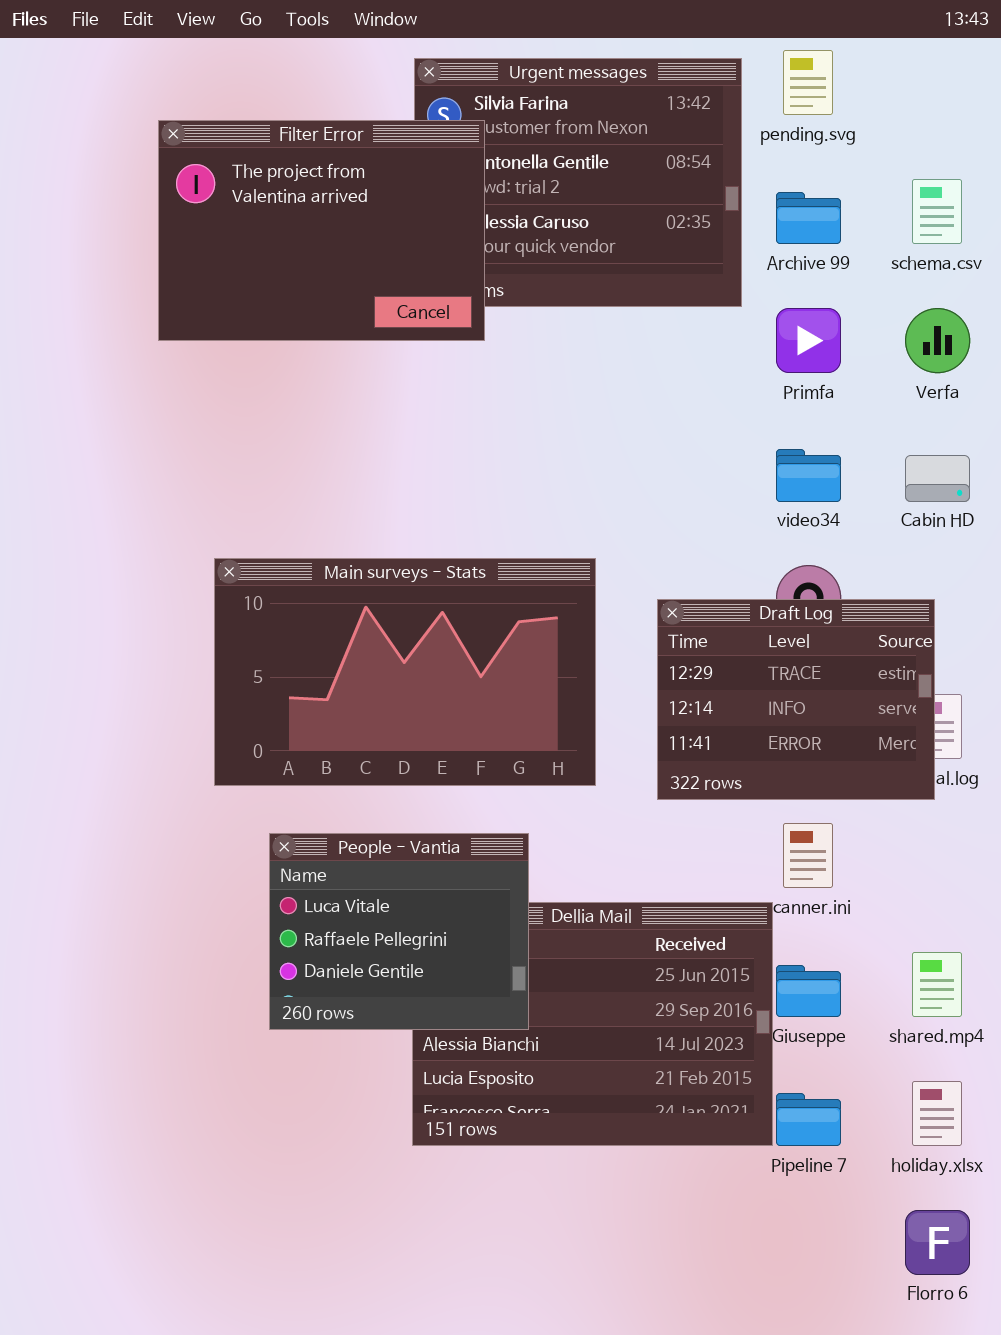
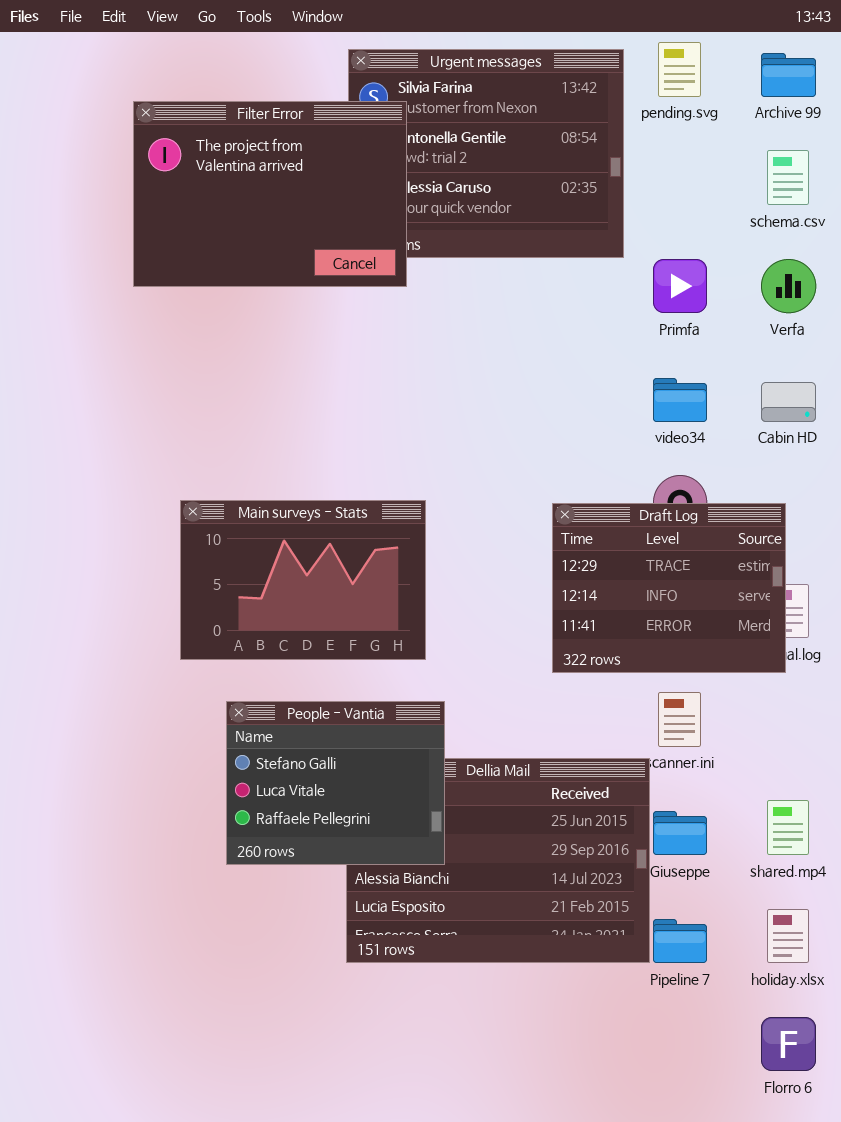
Archive 99: [776,192,841,244] -> [761,53,816,97], moved
Main surveys - Stats: [214,558,596,786] -> [180,500,426,660], resized
People - Vantia: [269,833,529,1030] -> [226,701,445,865], scrolled up 1 row

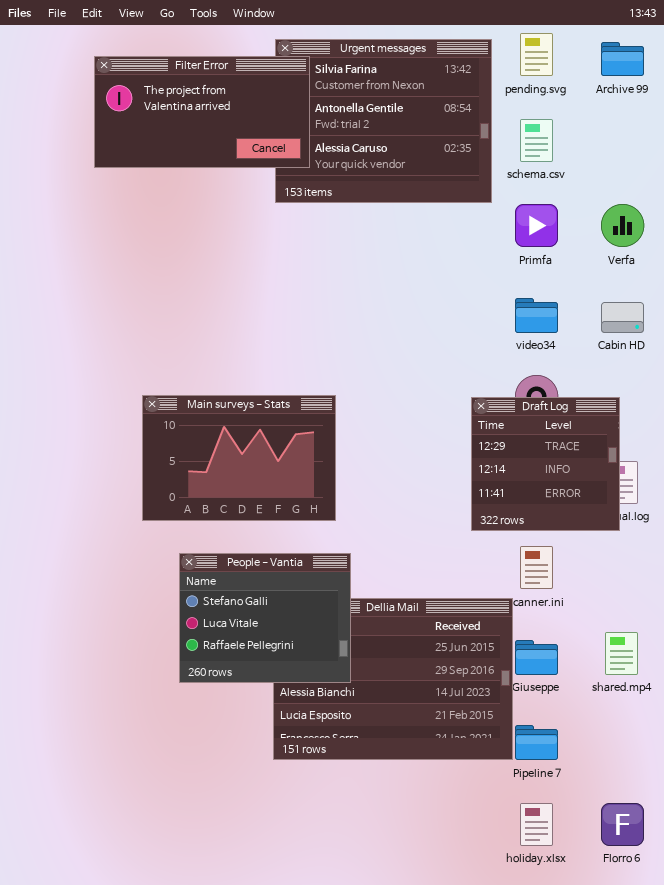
Filter Error: [133,101,407,287] -> [94,56,310,168], moved, resized
schema.csv: [767,150,809,205] -> [520,119,553,162], moved
Draft Log: [552,503,786,673] -> [471,397,620,531], resized
holiday.xlsx: [767,909,809,963] -> [520,803,553,846], moved

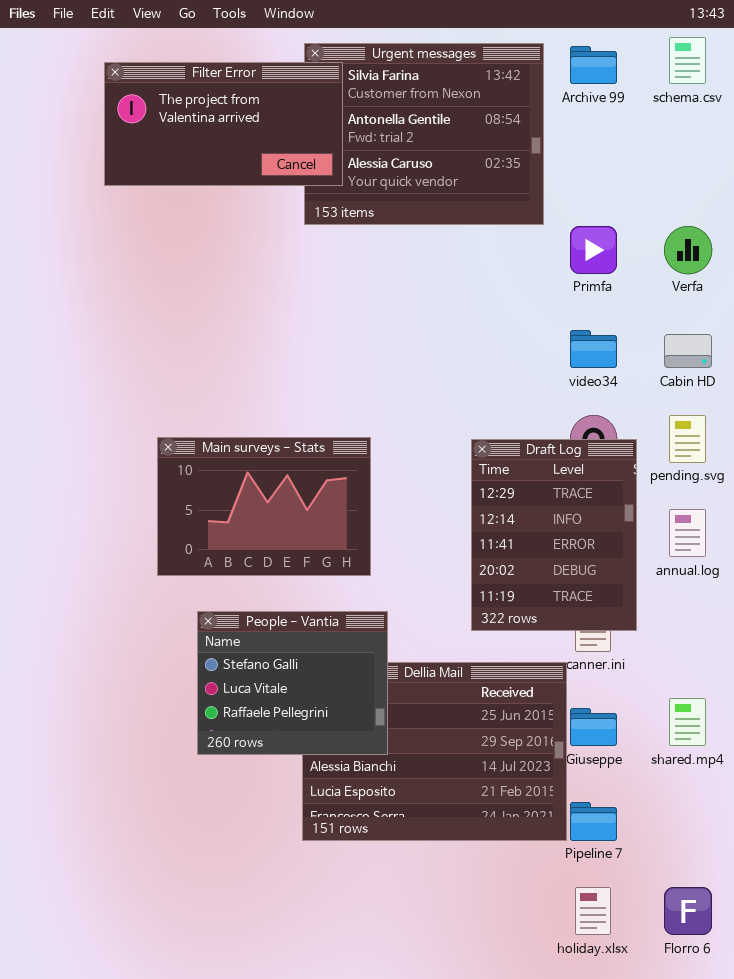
pending.svg: [520,33,553,76] -> [669,415,706,463], moved
Archive 99: [601,42,644,76] -> [570,46,617,84], moved
schema.csv: [520,119,553,162] -> [669,37,706,84], moved
Draft Log: [471,397,620,531] -> [471,439,637,631], moved, resized

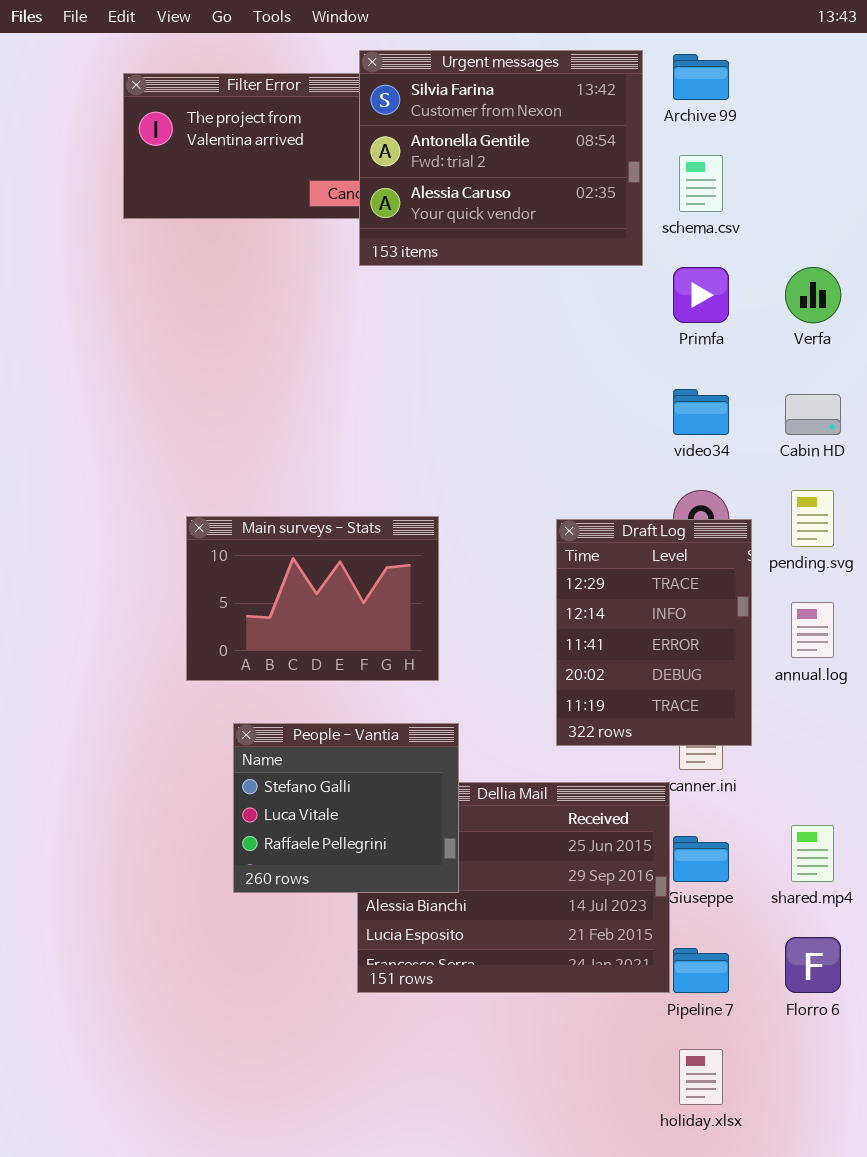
schema.csv: [669,37,706,84] -> [679,155,723,212], moved
Urgent messages: [304,43,544,225] -> [359,50,643,266], raised
Florro 6: [664,887,712,935] -> [785,937,841,993], moved

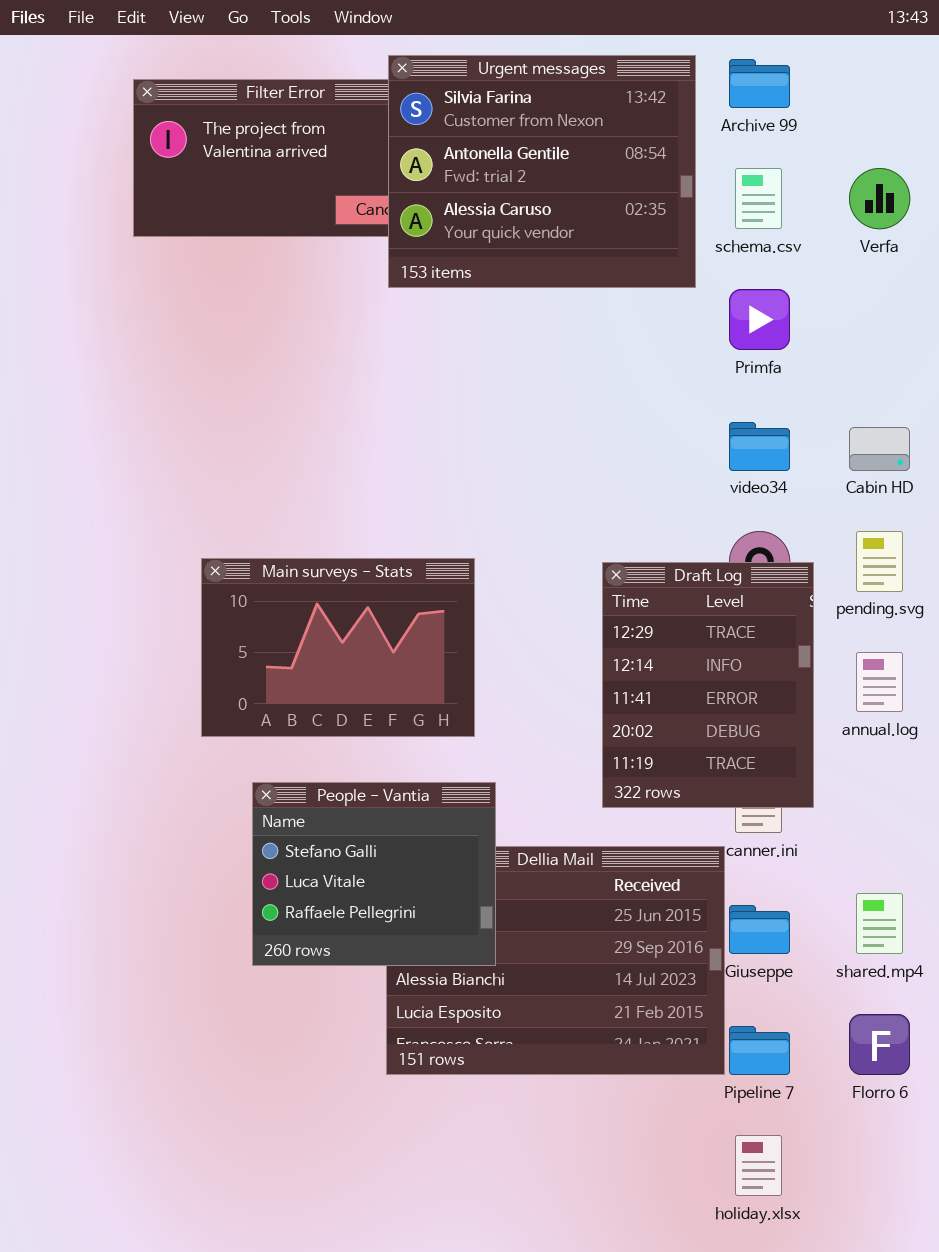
Verfa: [785,267,841,323] -> [849,168,910,229], moved

